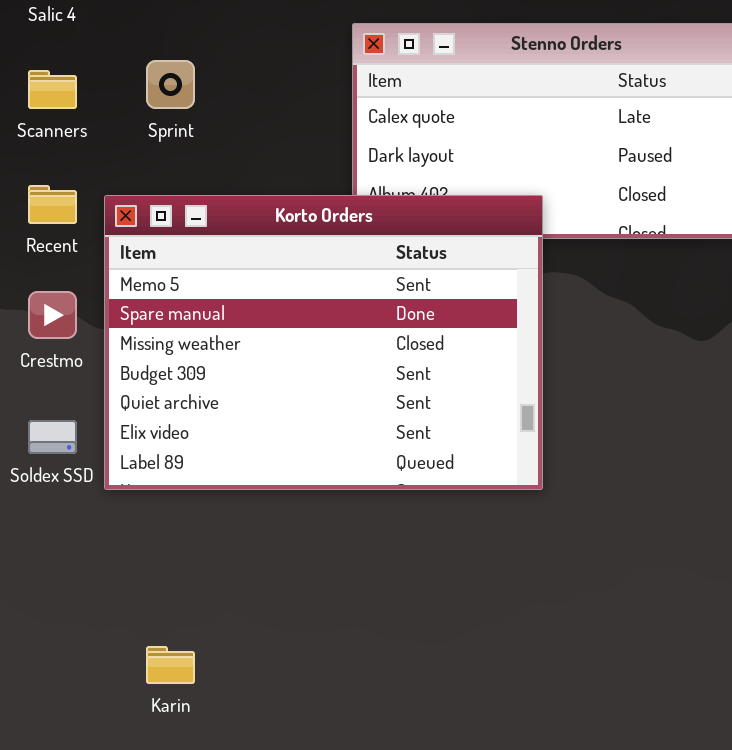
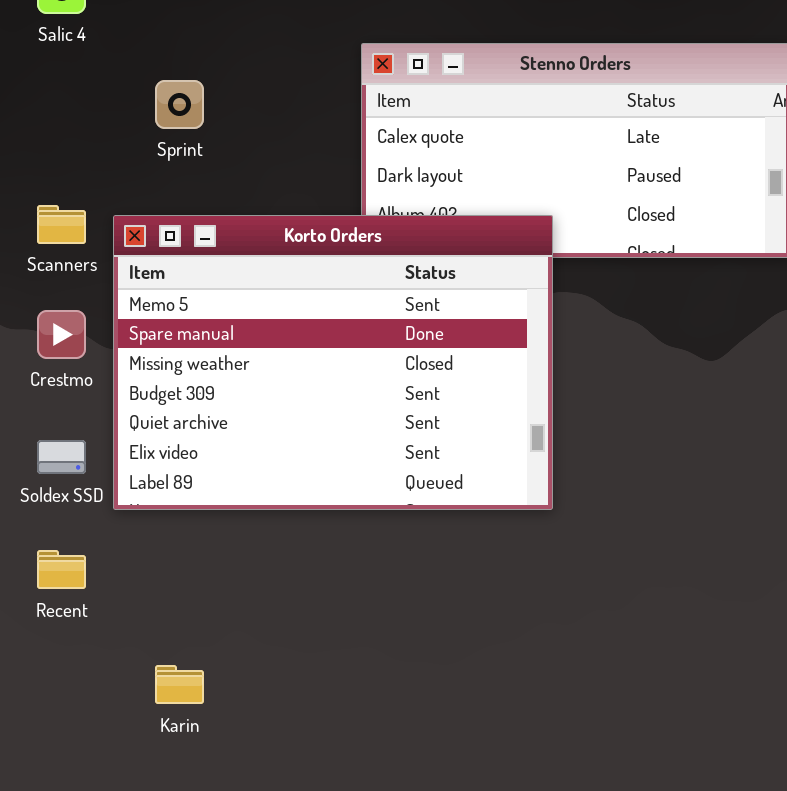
Scanners: [28,70,77,109] -> [37,205,86,244], moved
Recent: [28,185,77,224] -> [37,550,86,589], moved

